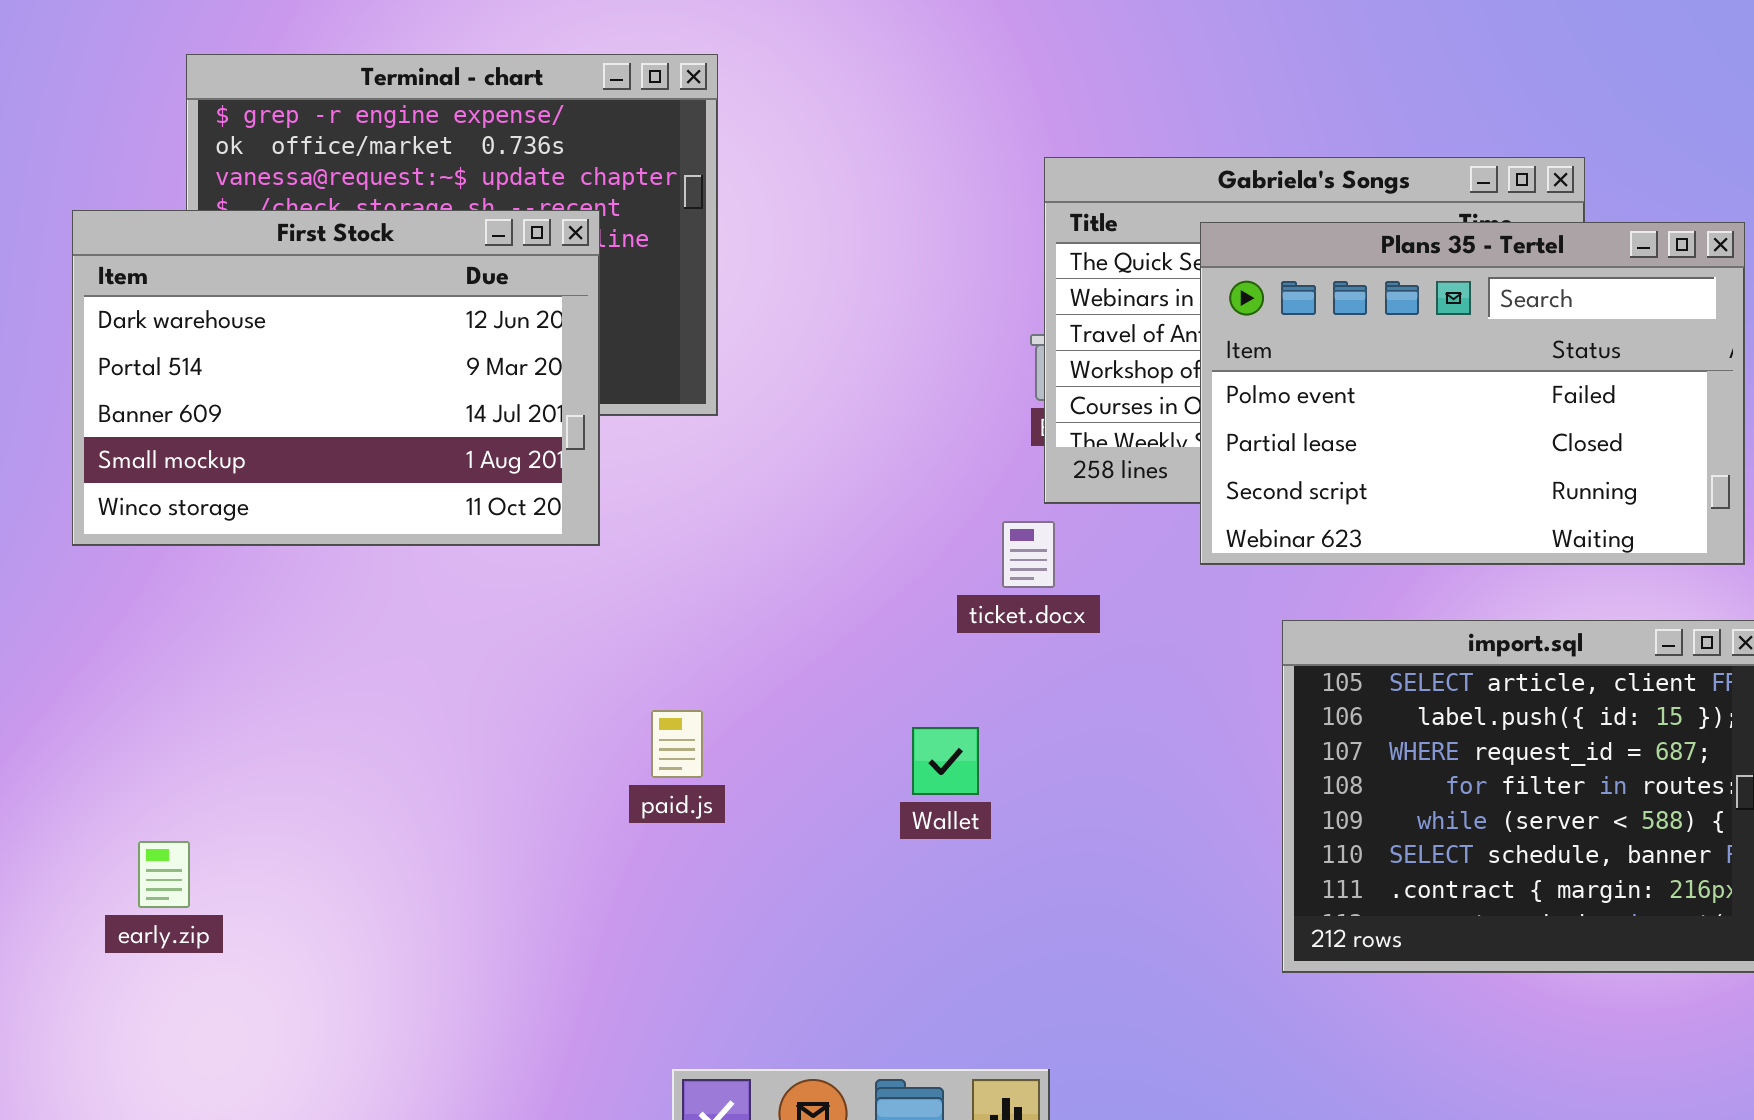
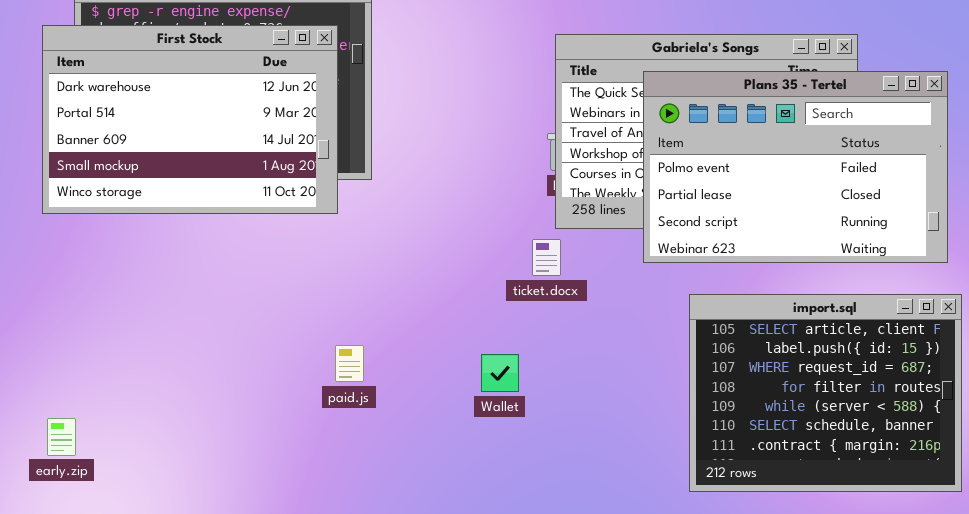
First Stock: [72,210,600,546] -> [42,25,338,214], moved

